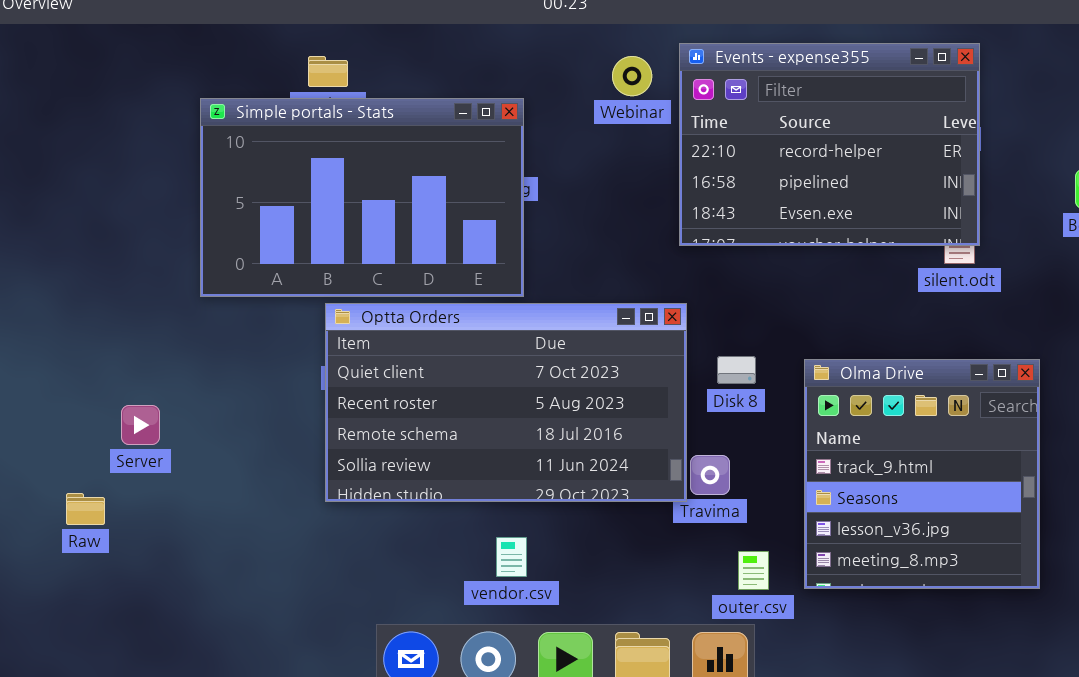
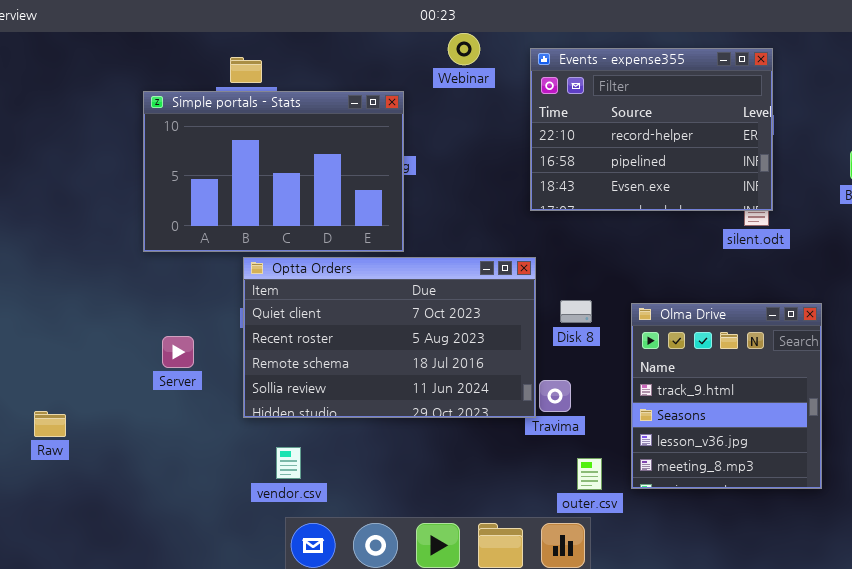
Webinar: [612,56,652,96] -> [448,33,480,65], moved
Server: [121,405,160,445] -> [162,336,194,368], moved
vendor.csv: [496,537,527,577] -> [276,447,301,479], moved

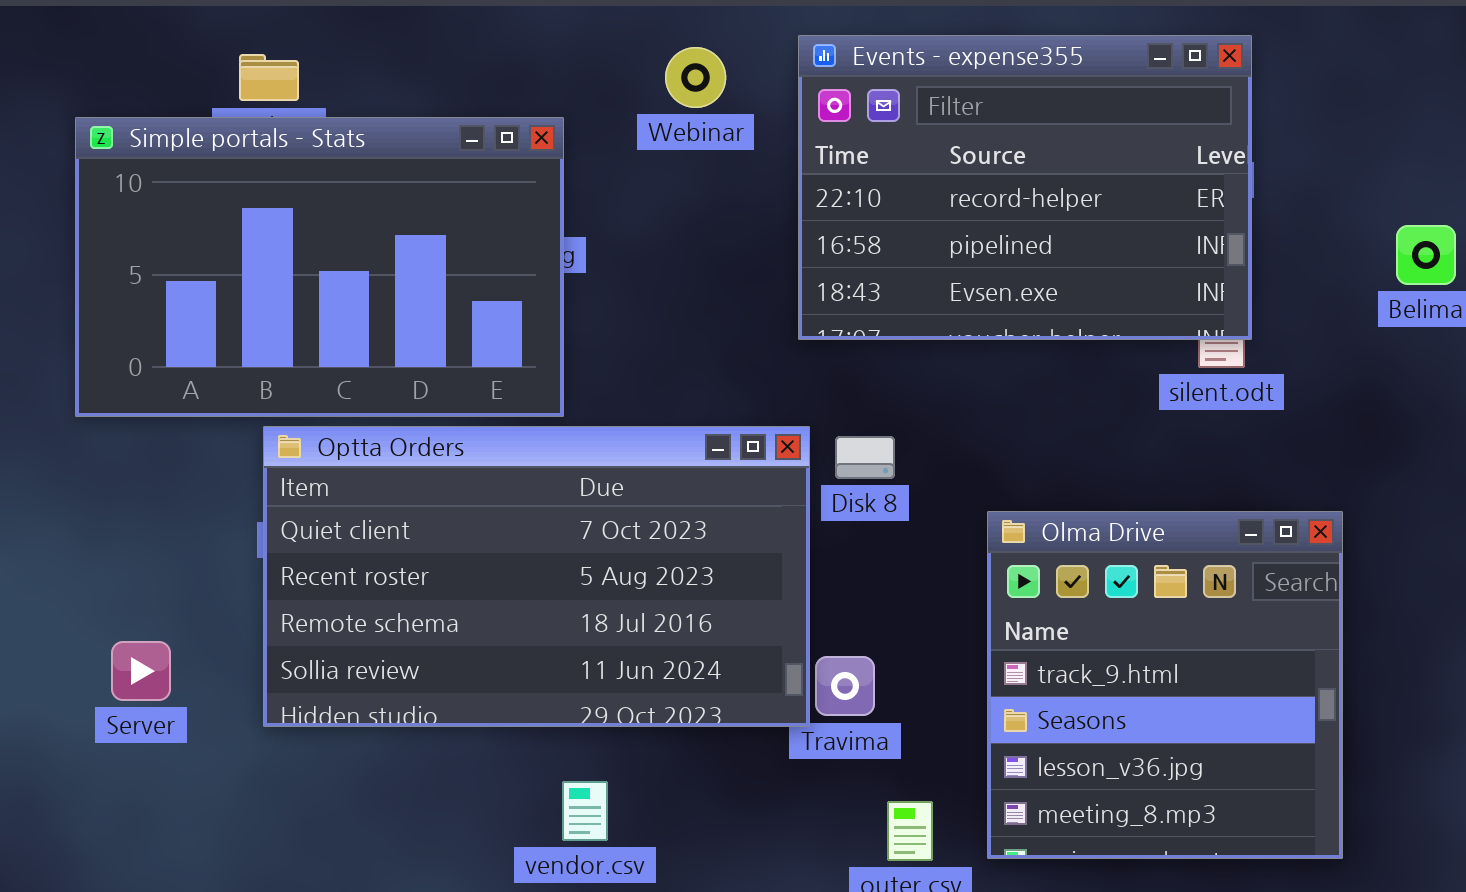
Webinar: [448,33,480,65] -> [665,47,726,108], moved
Disk 8: [560,300,592,323] -> [835,436,895,479], moved
Server: [162,336,194,368] -> [111,641,171,701], moved
vendor.csv: [276,447,301,479] -> [562,781,608,841], moved

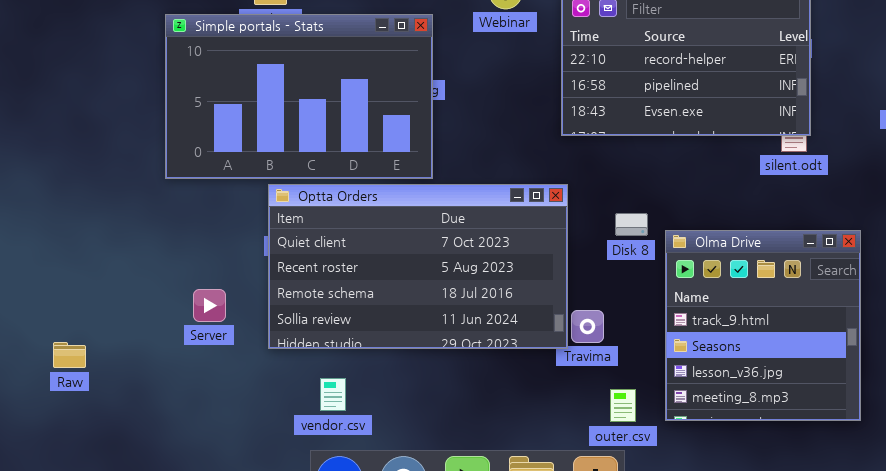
Disk 8: [835,436,895,479] -> [615,213,648,236], moved
Server: [111,641,171,701] -> [193,289,226,322], moved
vendor.csv: [562,781,608,841] -> [320,378,346,411], moved

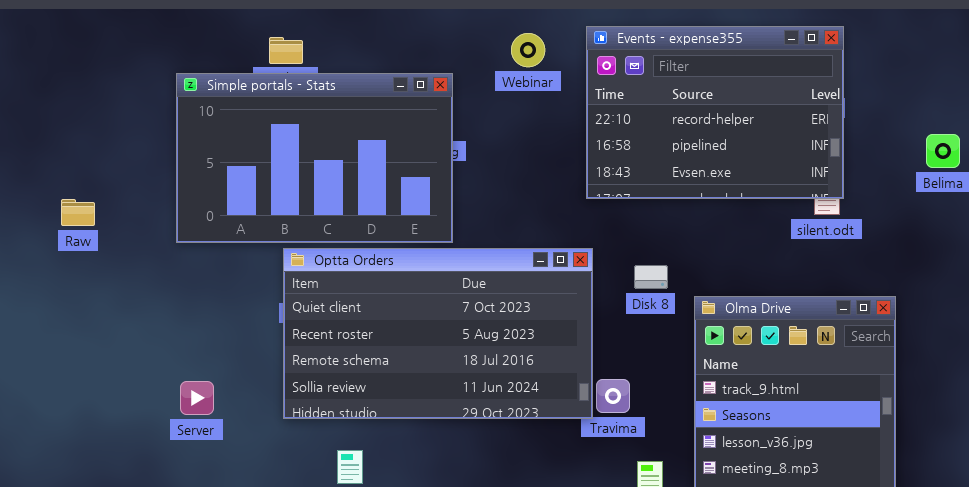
Disk 8: [615,213,648,236] -> [634,265,668,289], moved
Server: [193,289,226,322] -> [180,381,214,415], moved
Raw: [53,342,86,368] -> [61,199,95,226], moved

